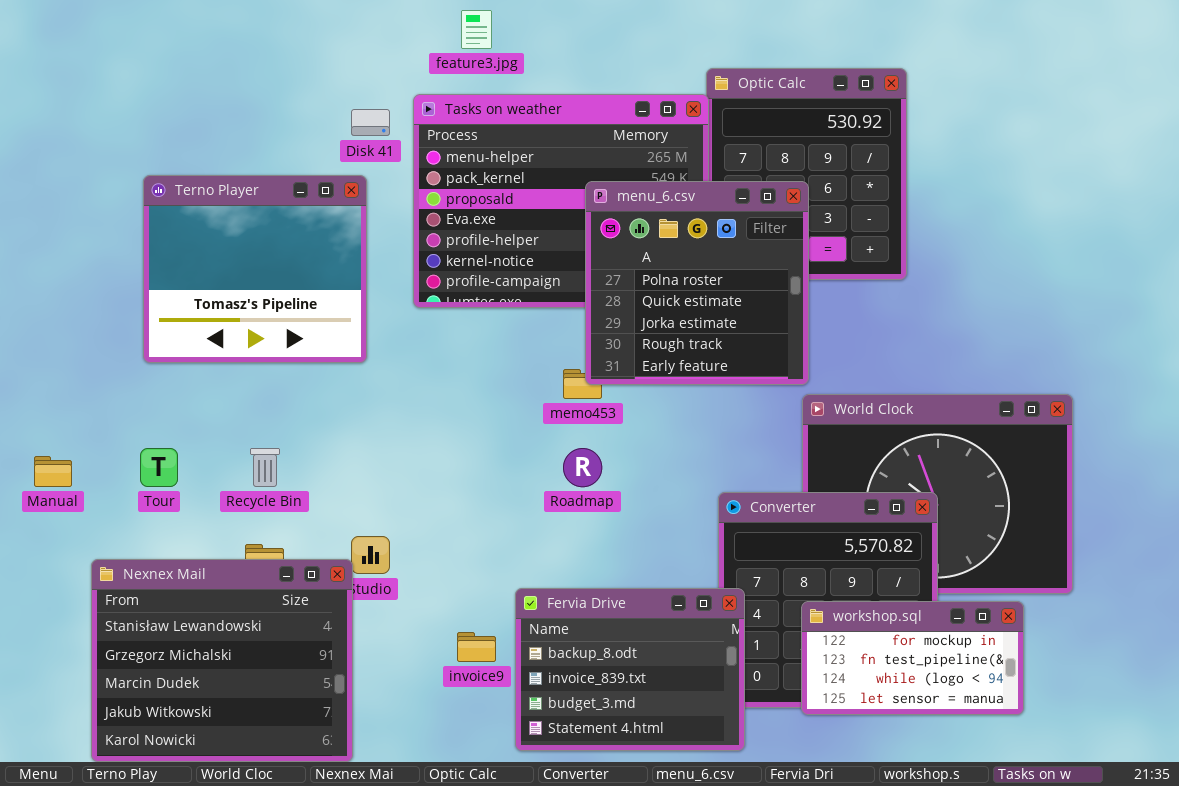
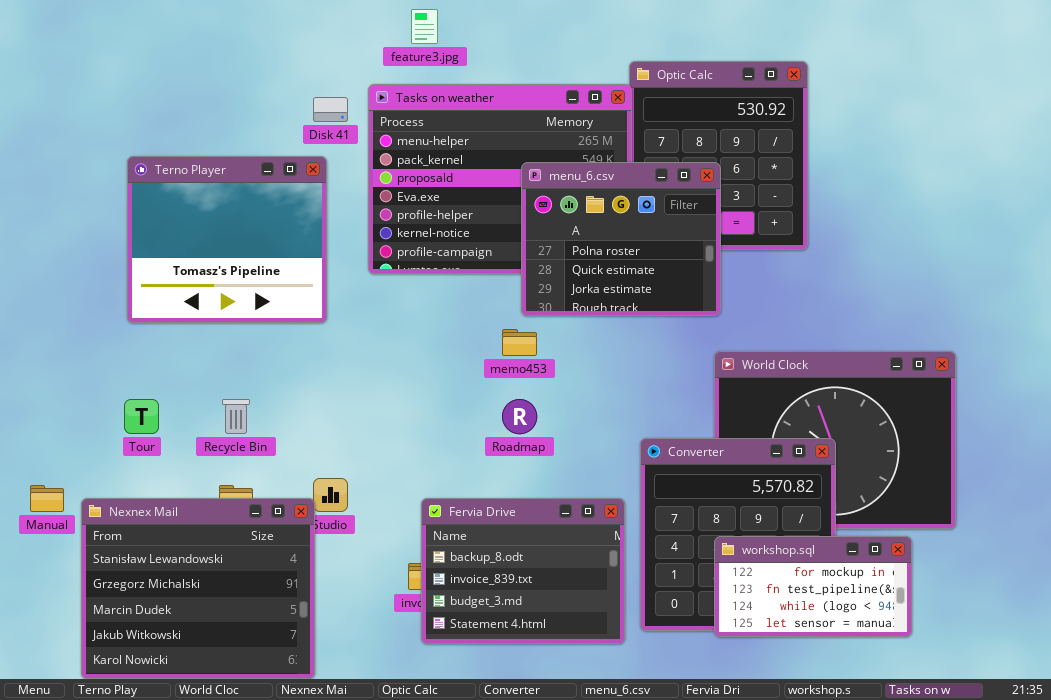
menu_6.csv: [585,181,809,385] -> [521,162,721,316], resized
Manual: [34,456,72,487] -> [30,485,64,512], moved
Fervia Drive: [515,588,745,751] -> [421,498,625,644], moved

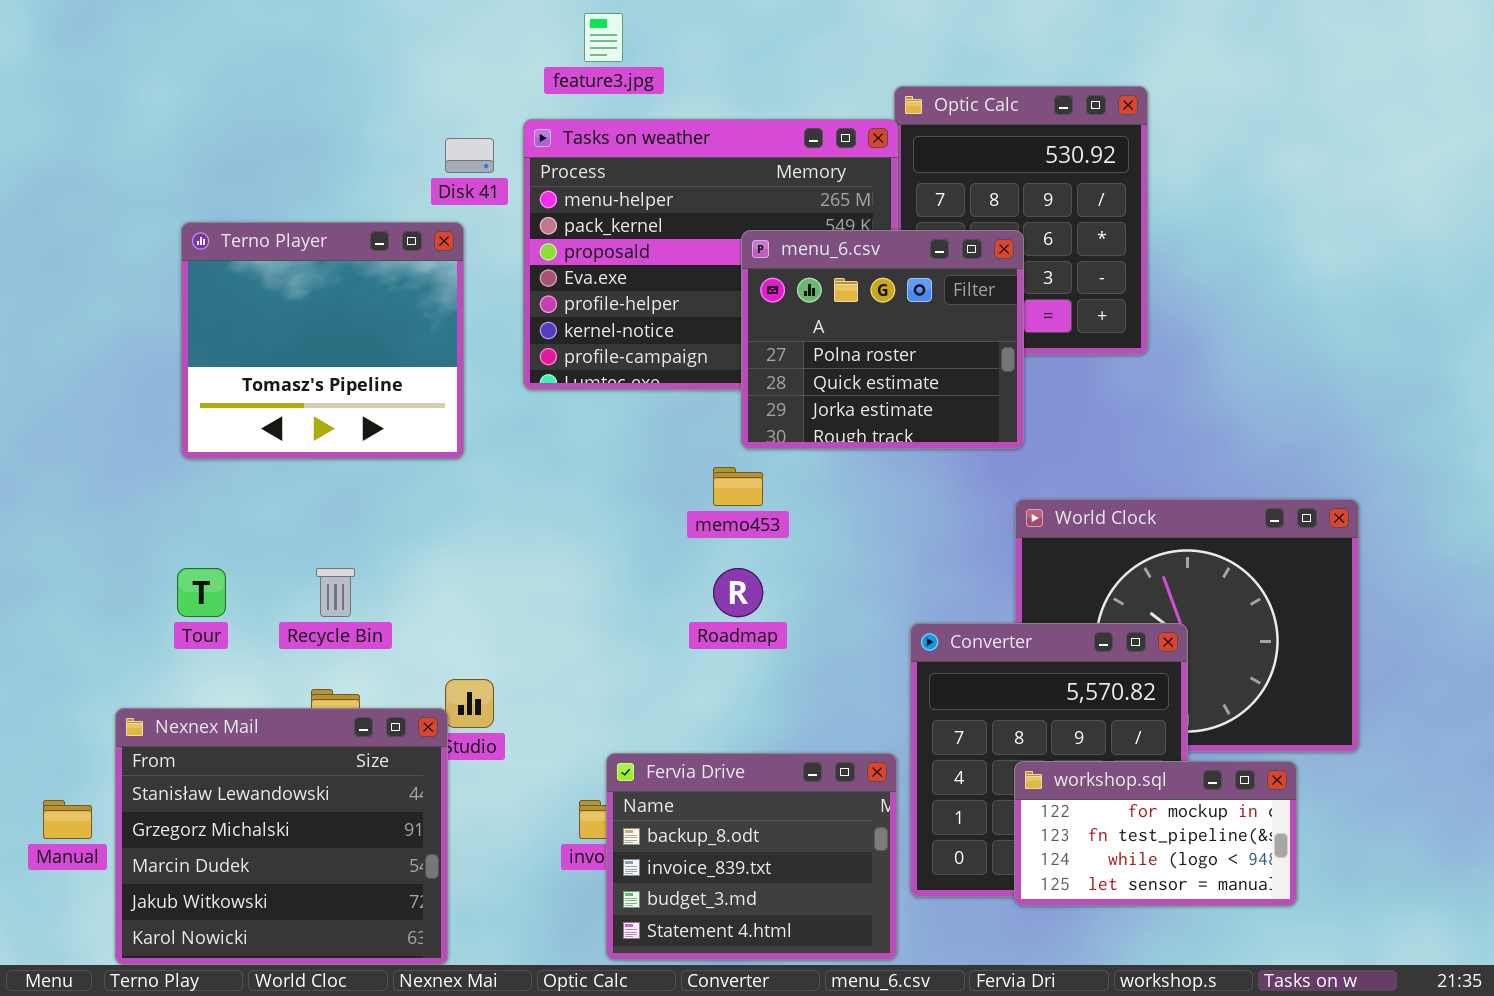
Manual: [30,485,64,512] -> [43,800,92,839], moved
Fervia Drive: [421,498,625,644] -> [606,753,897,960], moved

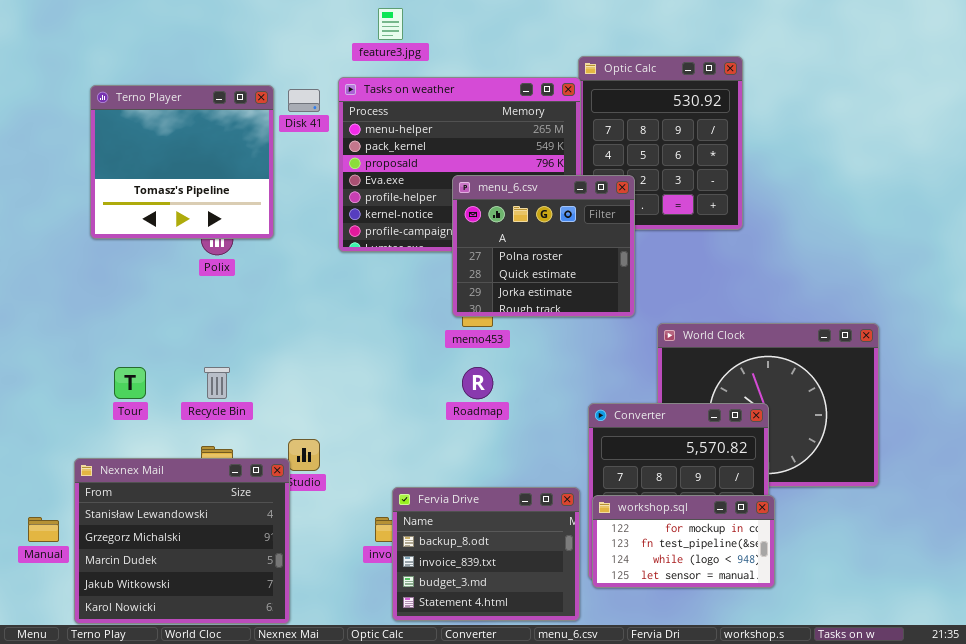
Terno Player: [181,222,464,459] -> [90,85,274,239], moved
menu_6.csv: [741,230,1024,449] -> [452,175,635,317], moved
workshop.sql: [1014,761,1297,906] -> [592,495,775,588], moved

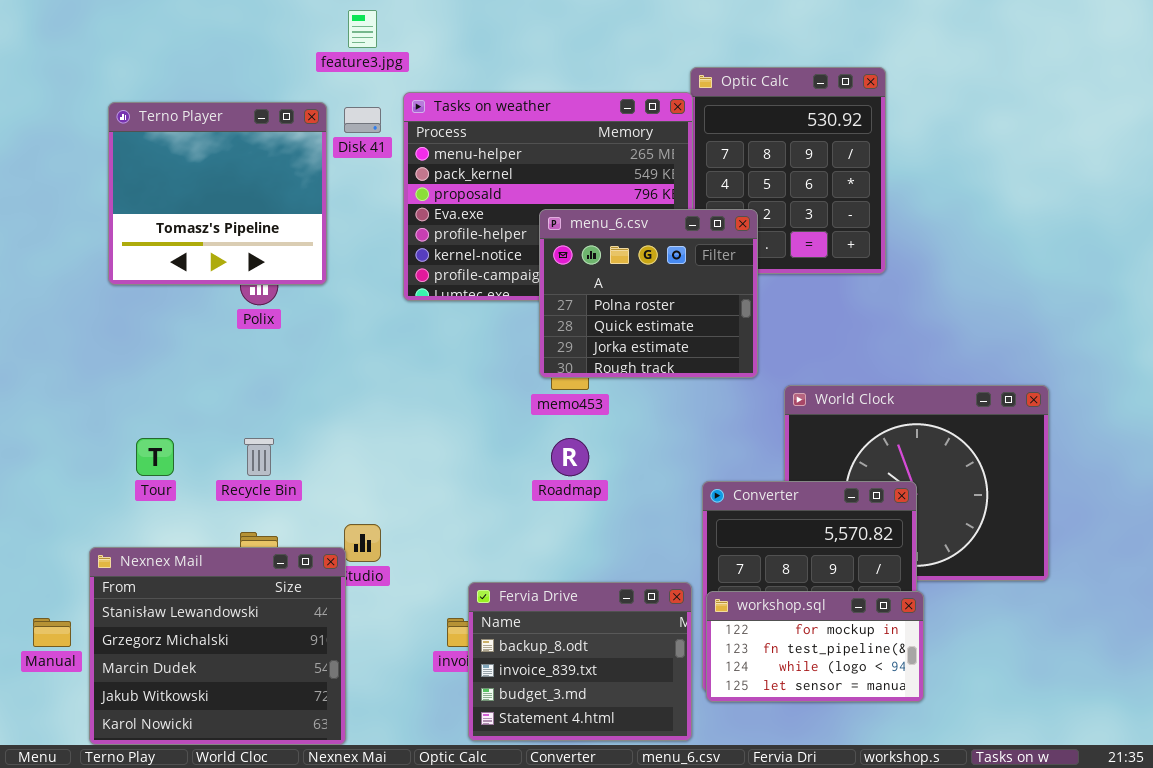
feature3.jpg: [378,8,403,40] -> [348,10,377,48], moved

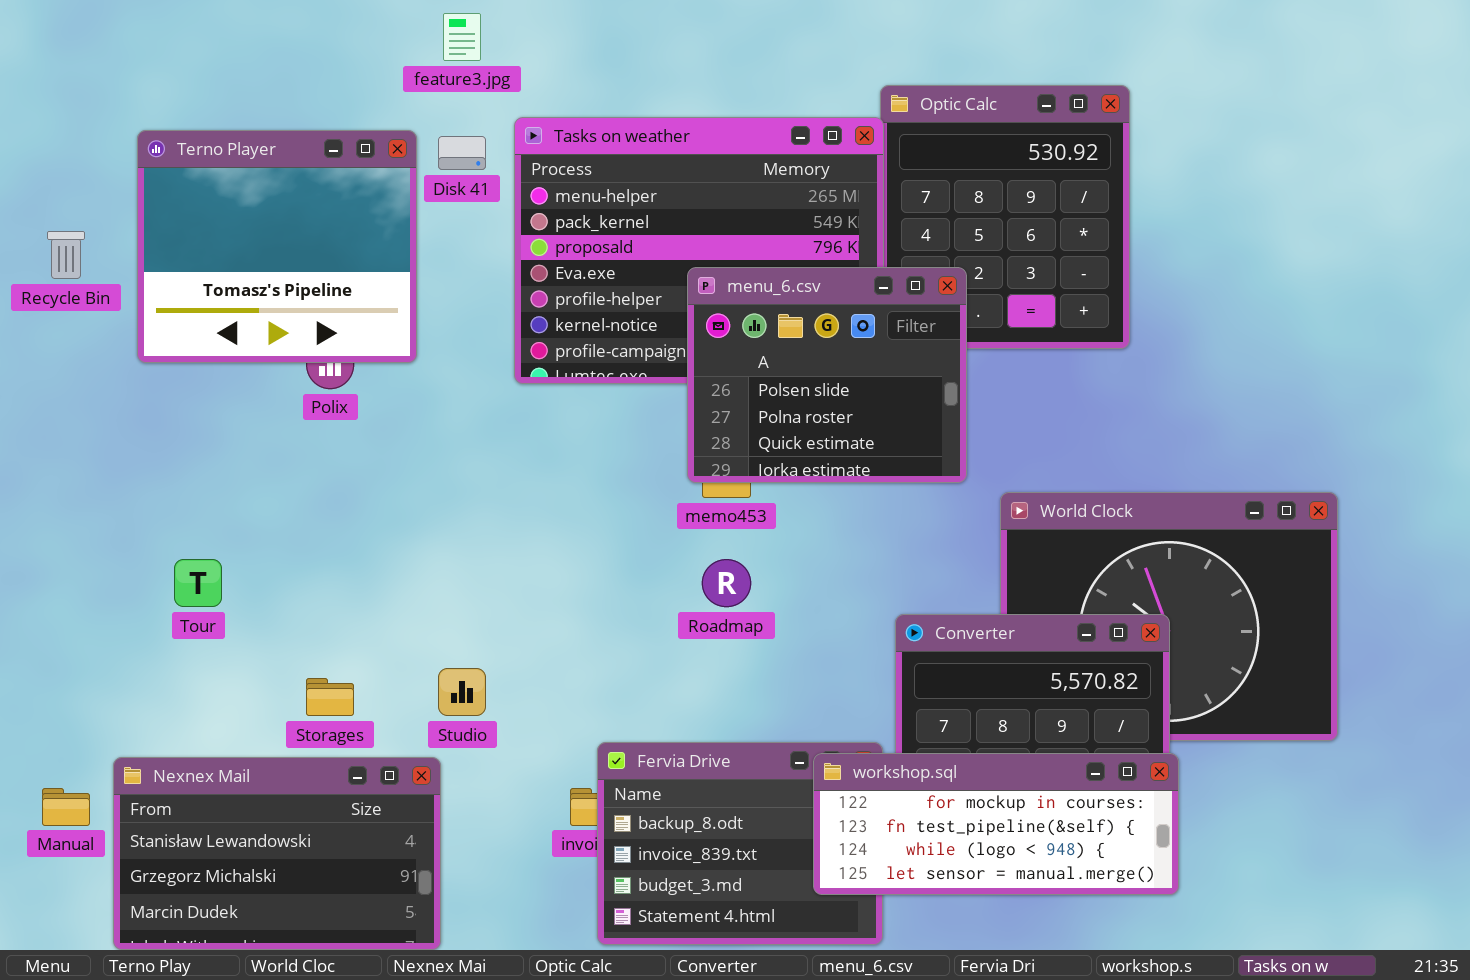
menu_6.csv: [539,209,758,378] -> [687,267,967,483], scrolled up 1 row
Recycle Bin: [244,438,274,476] -> [47,231,85,279], moved
Nexnex Mail: [89,547,346,745] -> [113,757,441,950], resized
workshop.sql: [706,591,924,702] -> [813,753,1179,895], resized

